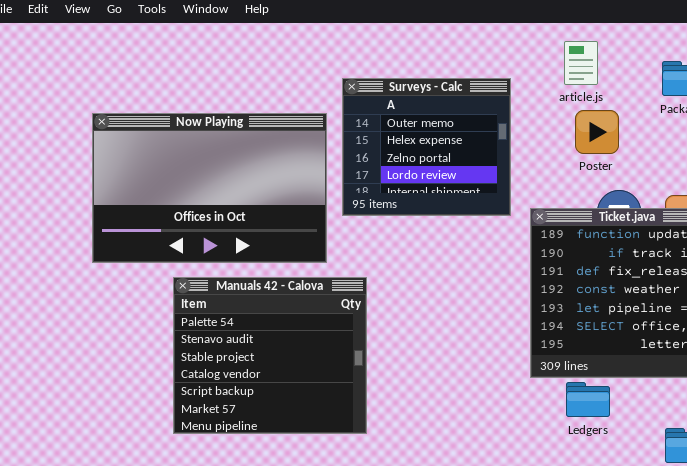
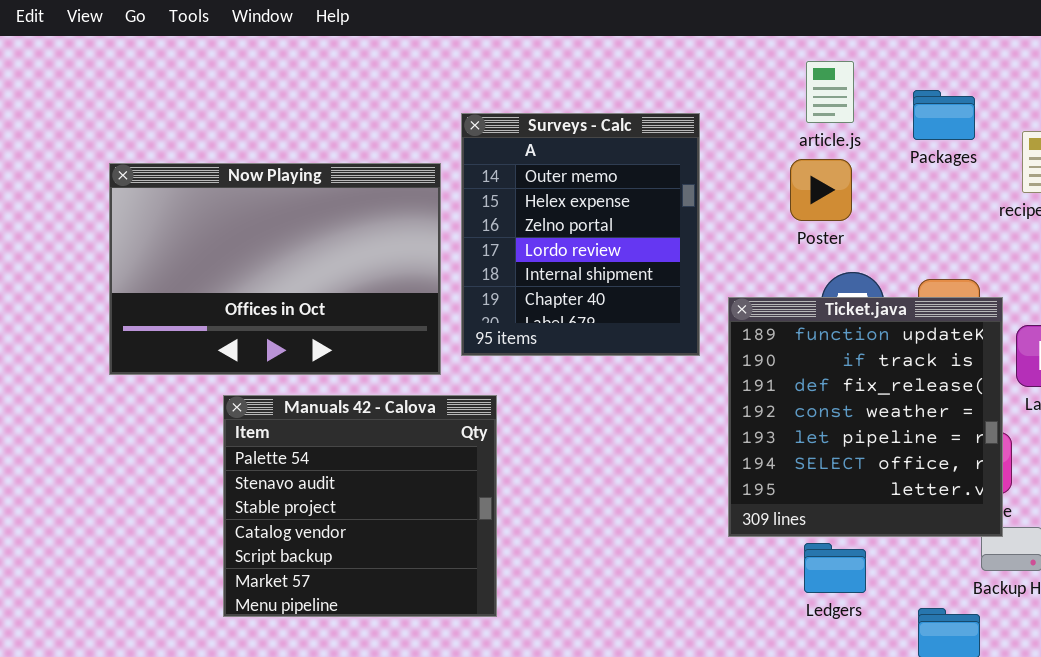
article.js: [564,41,598,85] -> [806,61,854,123], moved
Surveys - Calc: [342,78,511,216] -> [461,113,700,356], resized
Ledgers: [566,382,610,417] -> [804,543,866,593], moved

